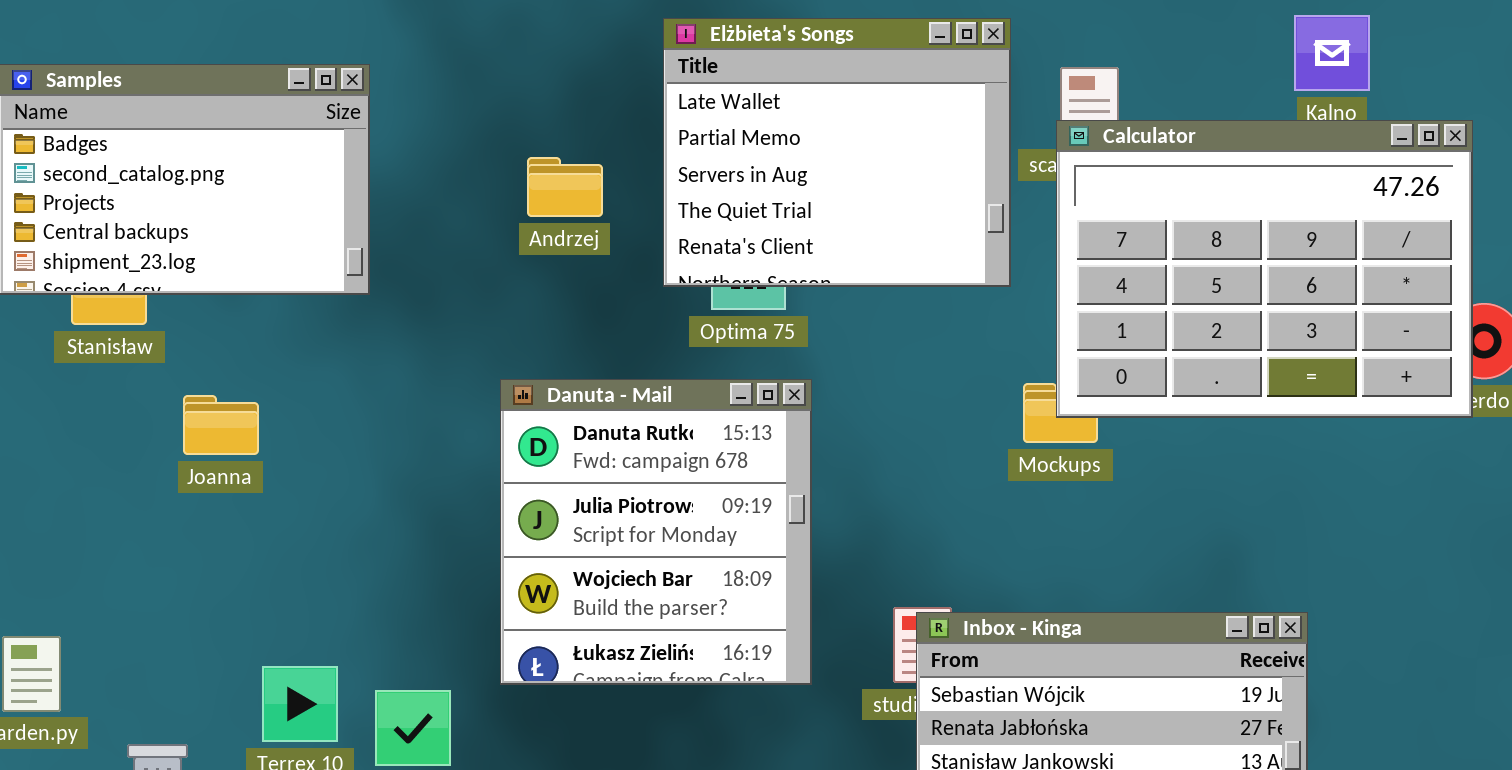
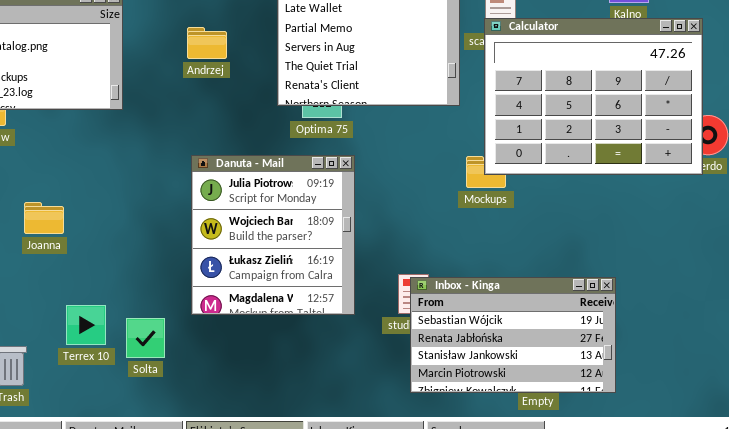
Andrzej: [527,157,603,217] -> [187,27,227,59], moved
Danuta - Mail: [500,379,812,685] -> [191,155,355,315], scrolled down 1 row
Joanna: [183,395,259,455] -> [24,202,64,234], moved

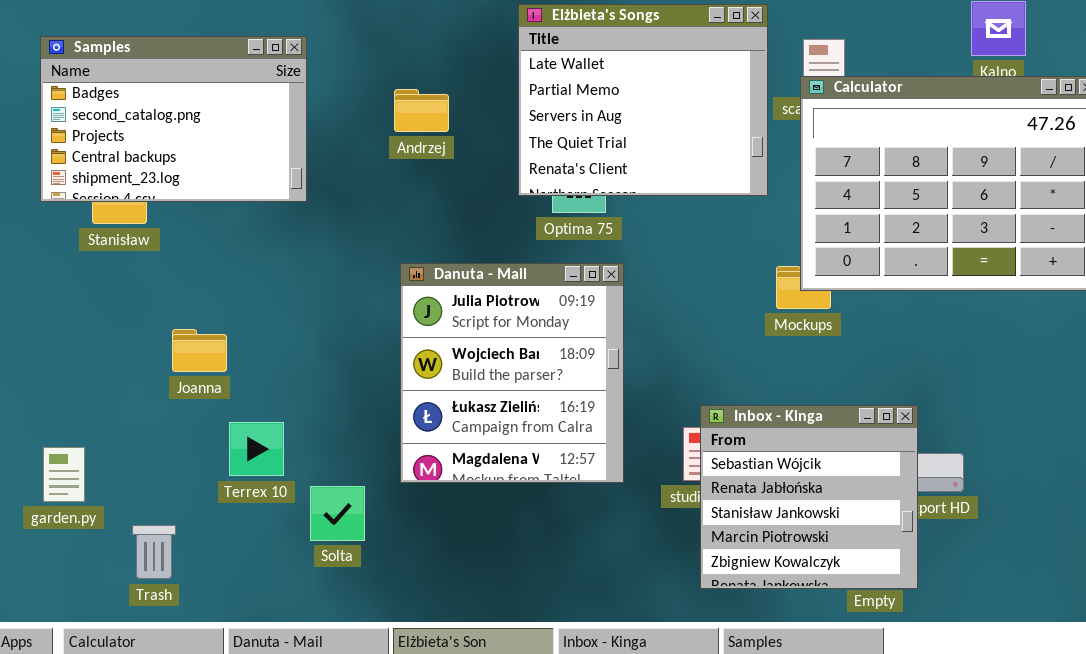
Inbox - Kinga: [410,277,616,393] -> [700,405,918,589], resized
Terrex 10: [66,305,106,345] -> [229,422,284,476], moved

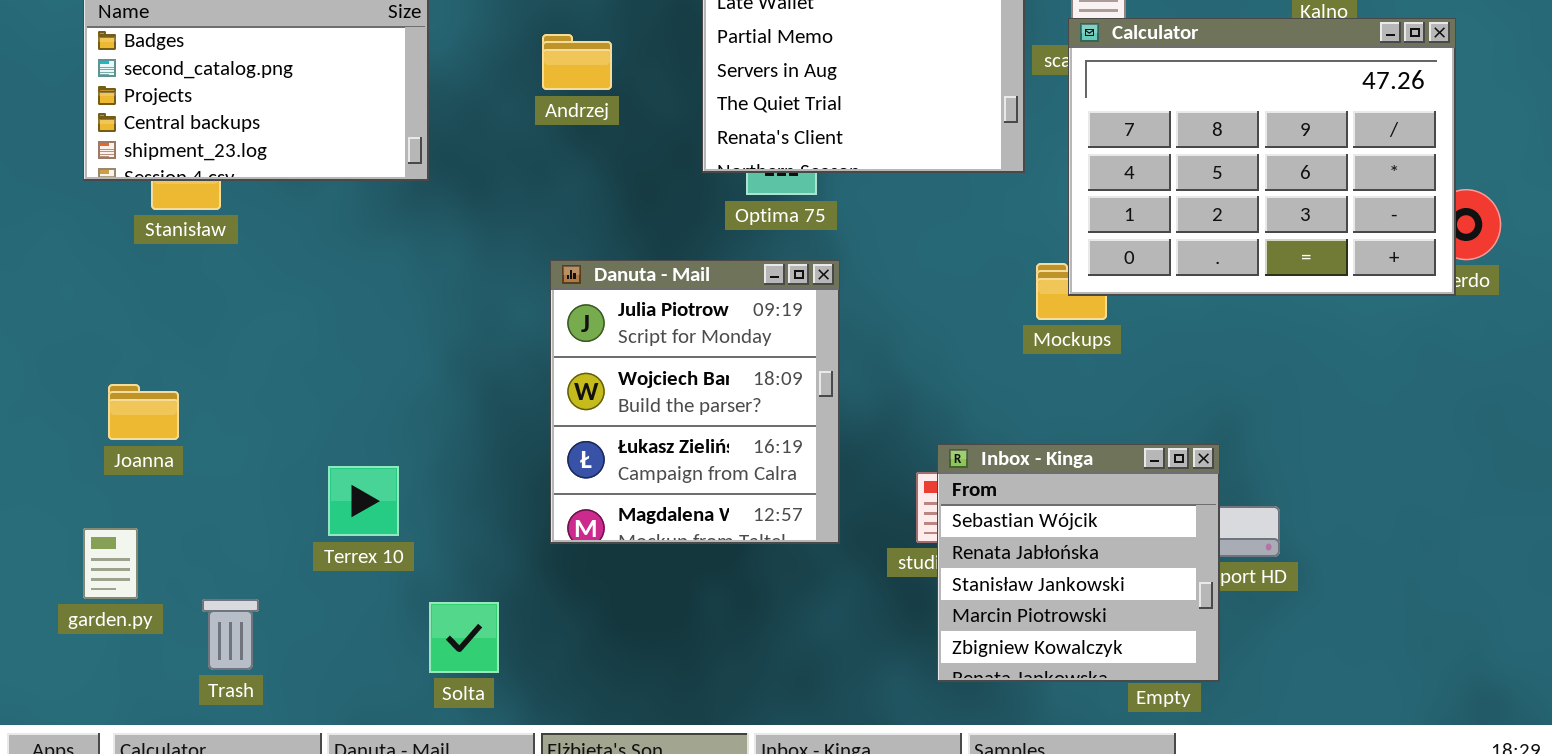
Joanna: [172,329,227,372] -> [108,384,179,440], moved
garden.py: [43,447,85,502] -> [83,528,138,599], moved
Solta: [310,486,365,541] -> [429,602,499,673], moved

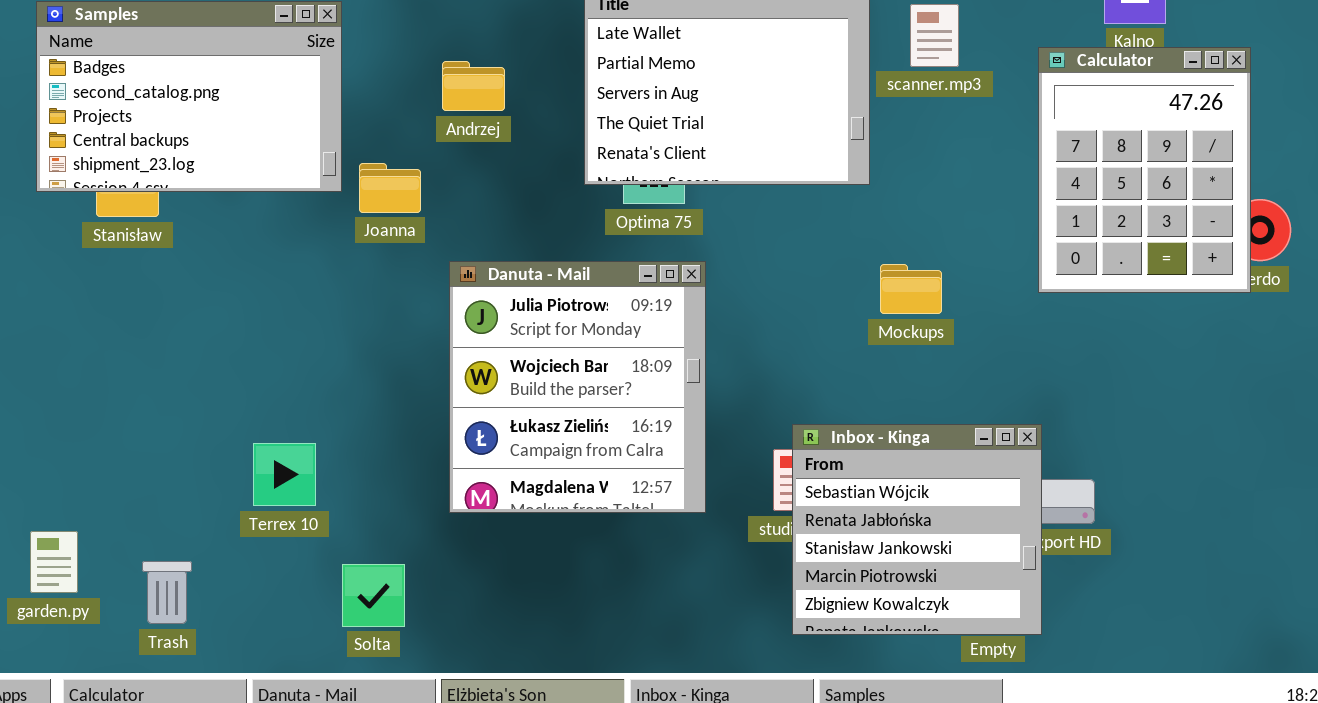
Calculator: [1068,18,1456,296] -> [1038,47,1251,293], resized
Joanna: [108,384,179,440] -> [359,163,421,213], moved
garden.py: [83,528,138,599] -> [30,531,78,593], moved

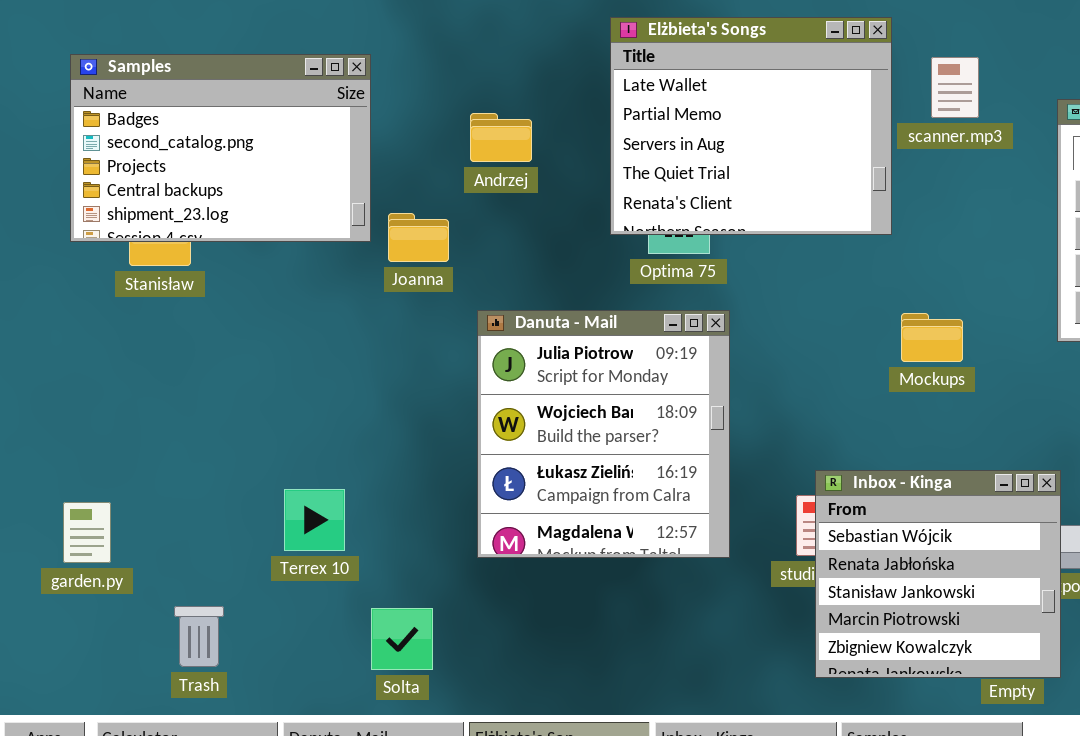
garden.py: [30,531,78,593] -> [63,502,111,563], moved

